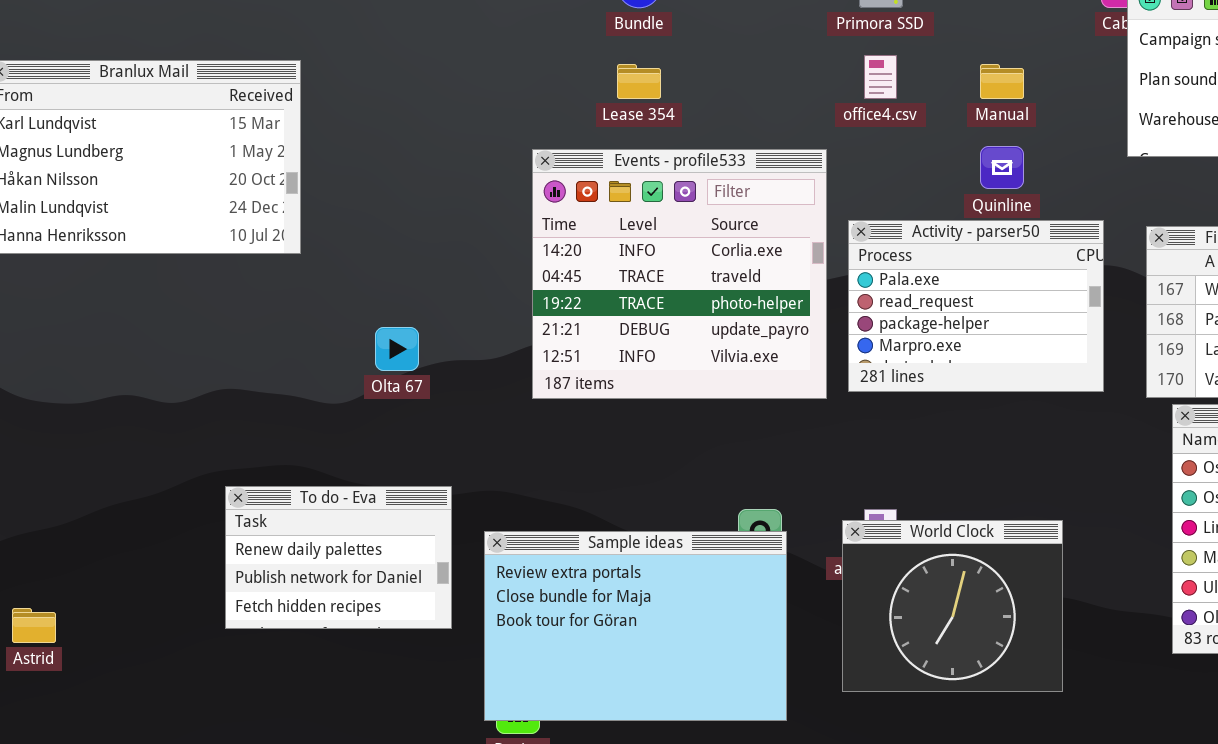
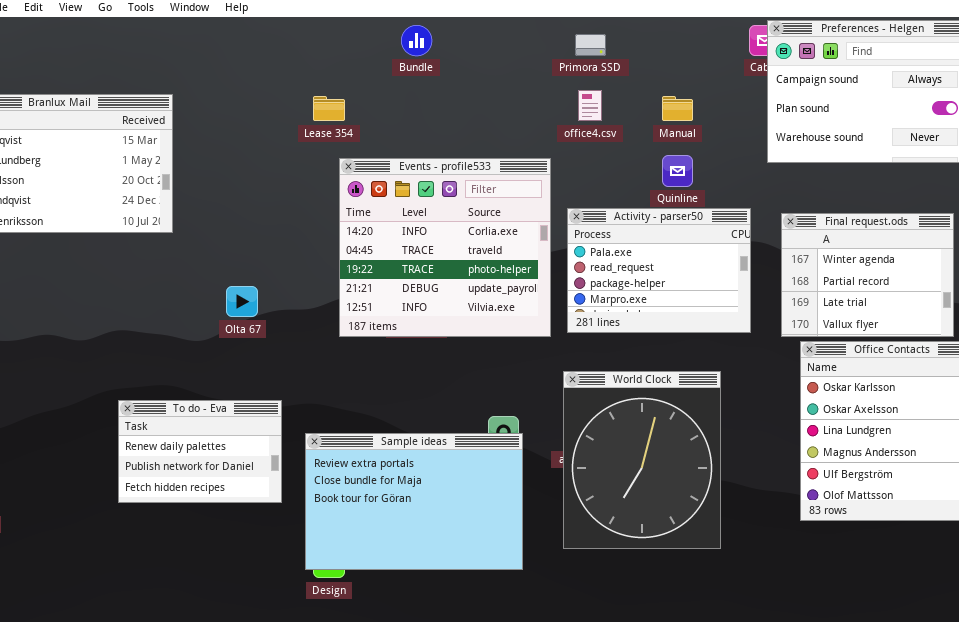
Lease 354: [617,64,661,99] -> [313,96,345,121], moved
World Clock: [842,520,1063,692] -> [563,371,721,549], resized

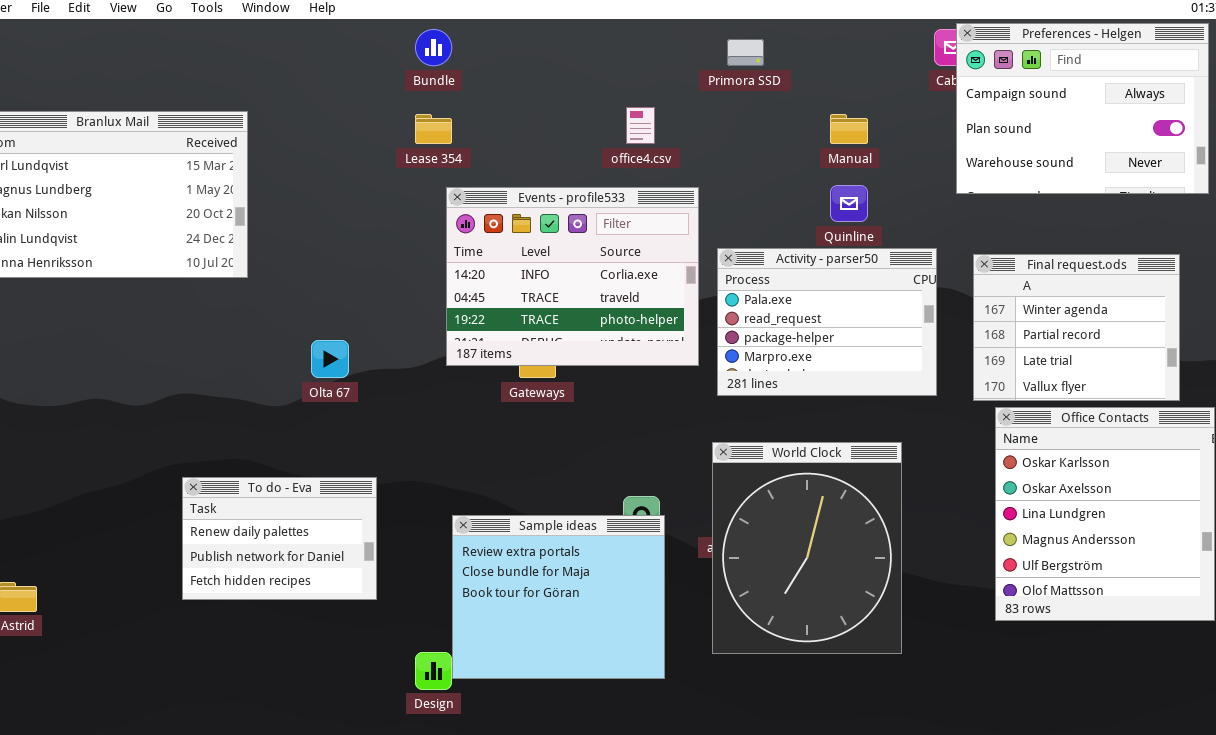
Bundle: [401,25,432,56] -> [415,29,452,66], moved
office4.csv: [578,90,602,121] -> [626,107,655,144], moved
Events - profile533: [339,158,551,337] -> [446,187,699,366], resized
Sample ideas: [305,433,523,570] -> [452,515,665,679], resized

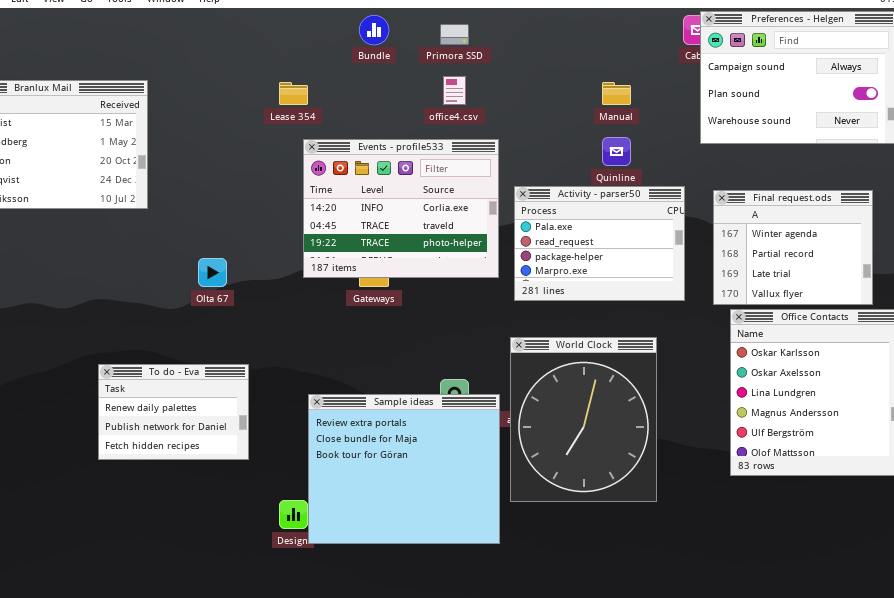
Bundle: [415,29,452,66] -> [359,15,389,45], moved
Primora SSD: [727,39,764,66] -> [440,24,469,45], moved
Sample ideas: [452,515,665,679] -> [308,394,500,544], resized

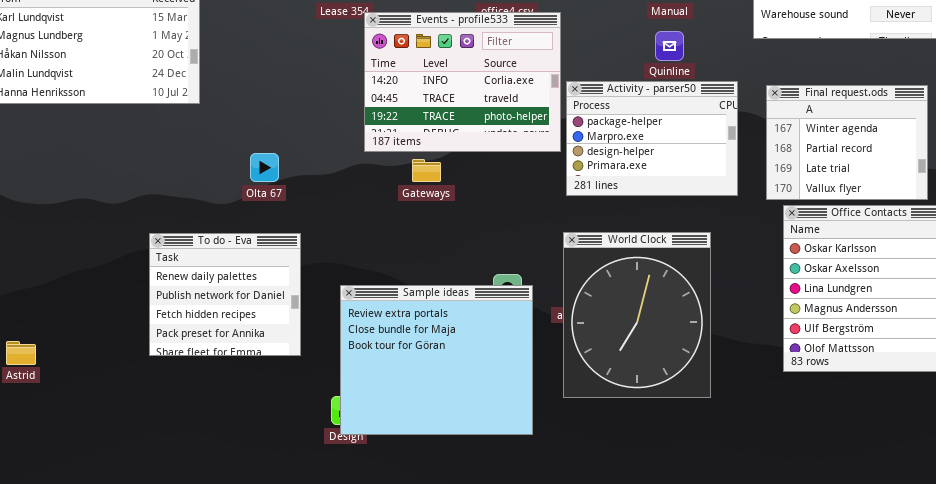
Events - profile533: [303,139,499,278] -> [364,12,561,152], moved
Activity - parser50: [514,186,685,301] -> [566,81,738,196], scrolled down 2 rows
To do - Eva: [98,364,249,460] -> [149,233,301,356], resized
Sample ideas: [308,394,500,544] -> [340,285,533,435], moved

